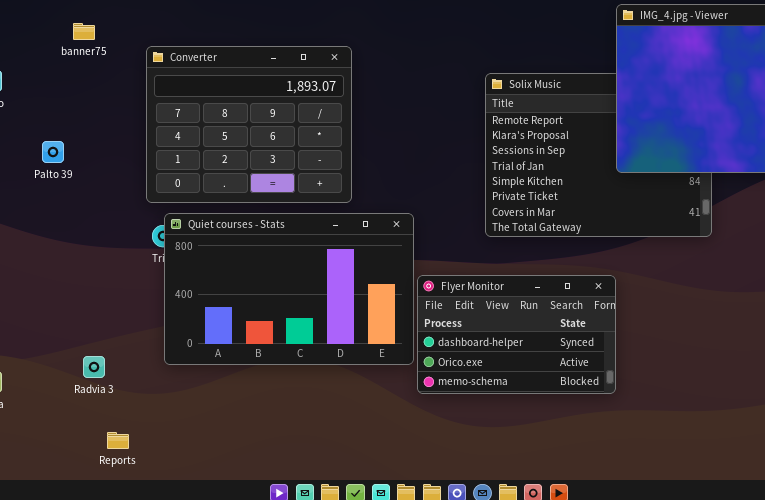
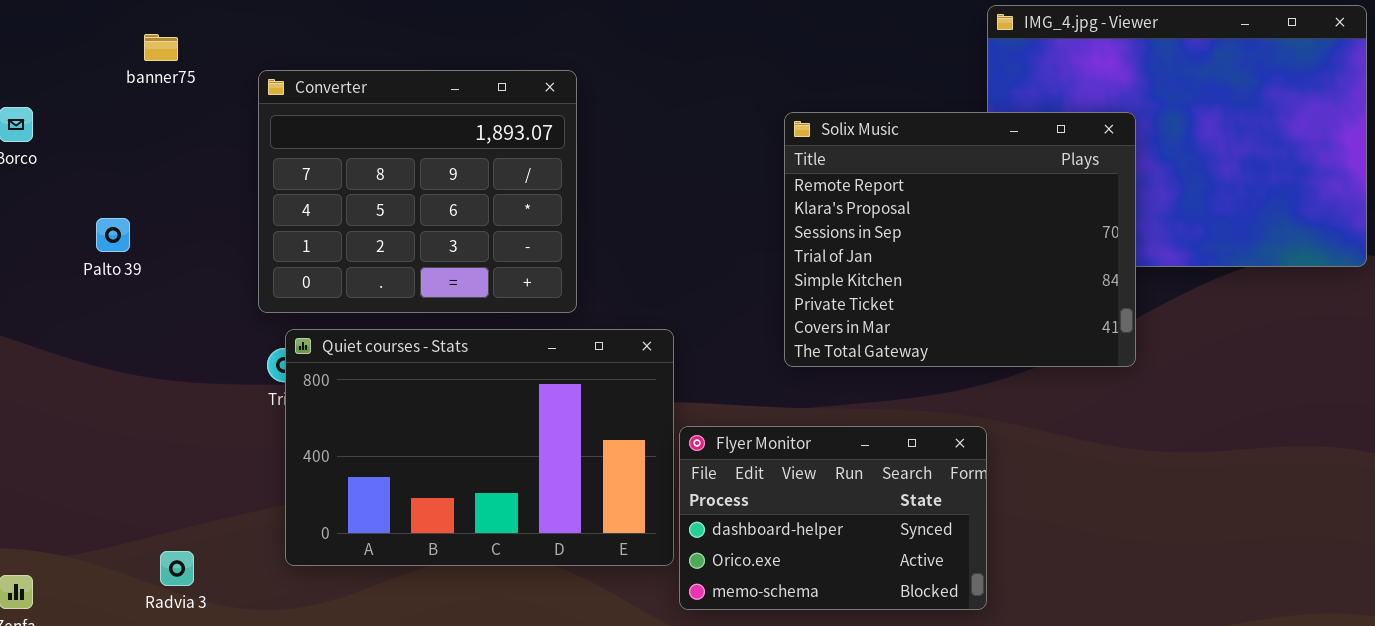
Solix Music: [485,73,712,237] -> [784,112,1136,367], raised

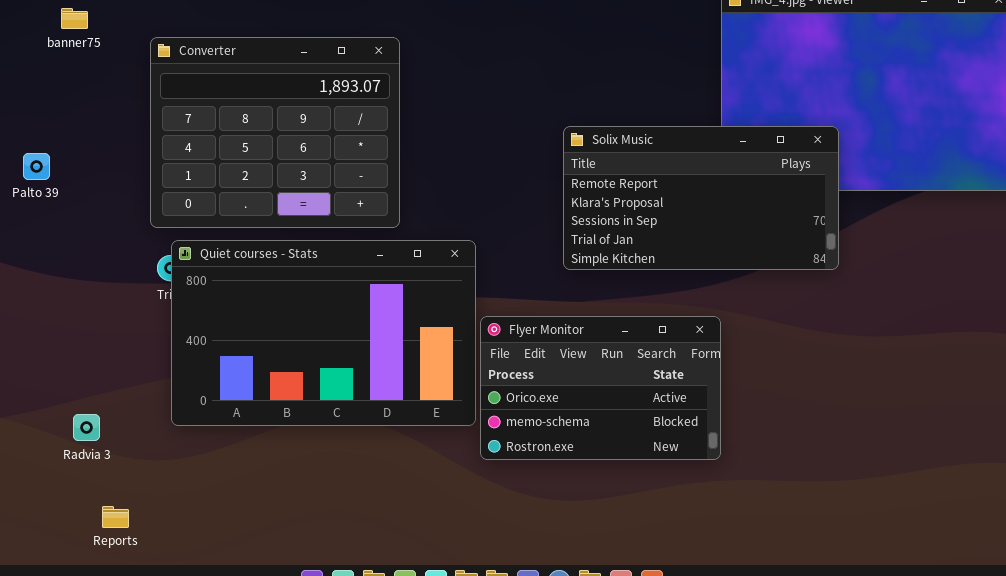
Solix Music: [784,112,1136,367] -> [563,126,839,270], resized
Flyer Monitor: [679,426,987,610] -> [480,316,721,460], scrolled down 1 row

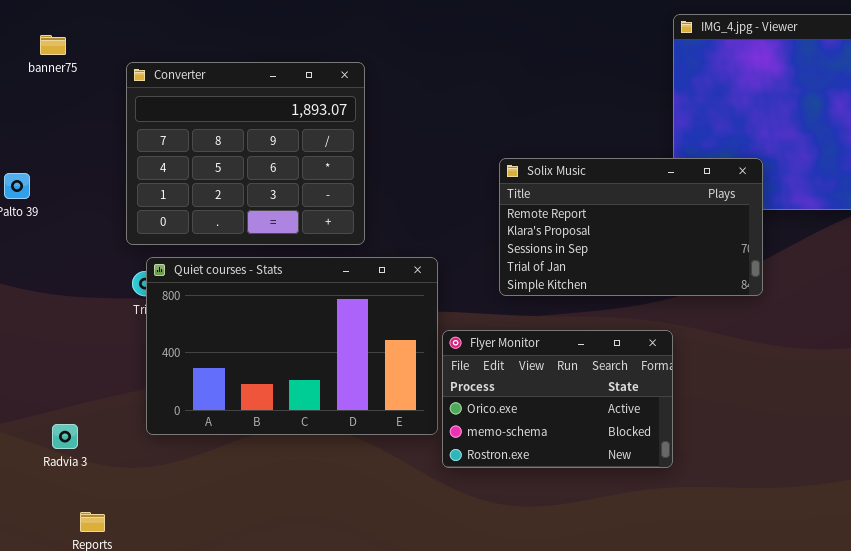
Solix Music: [563,126,839,270] -> [499,158,763,296], moved

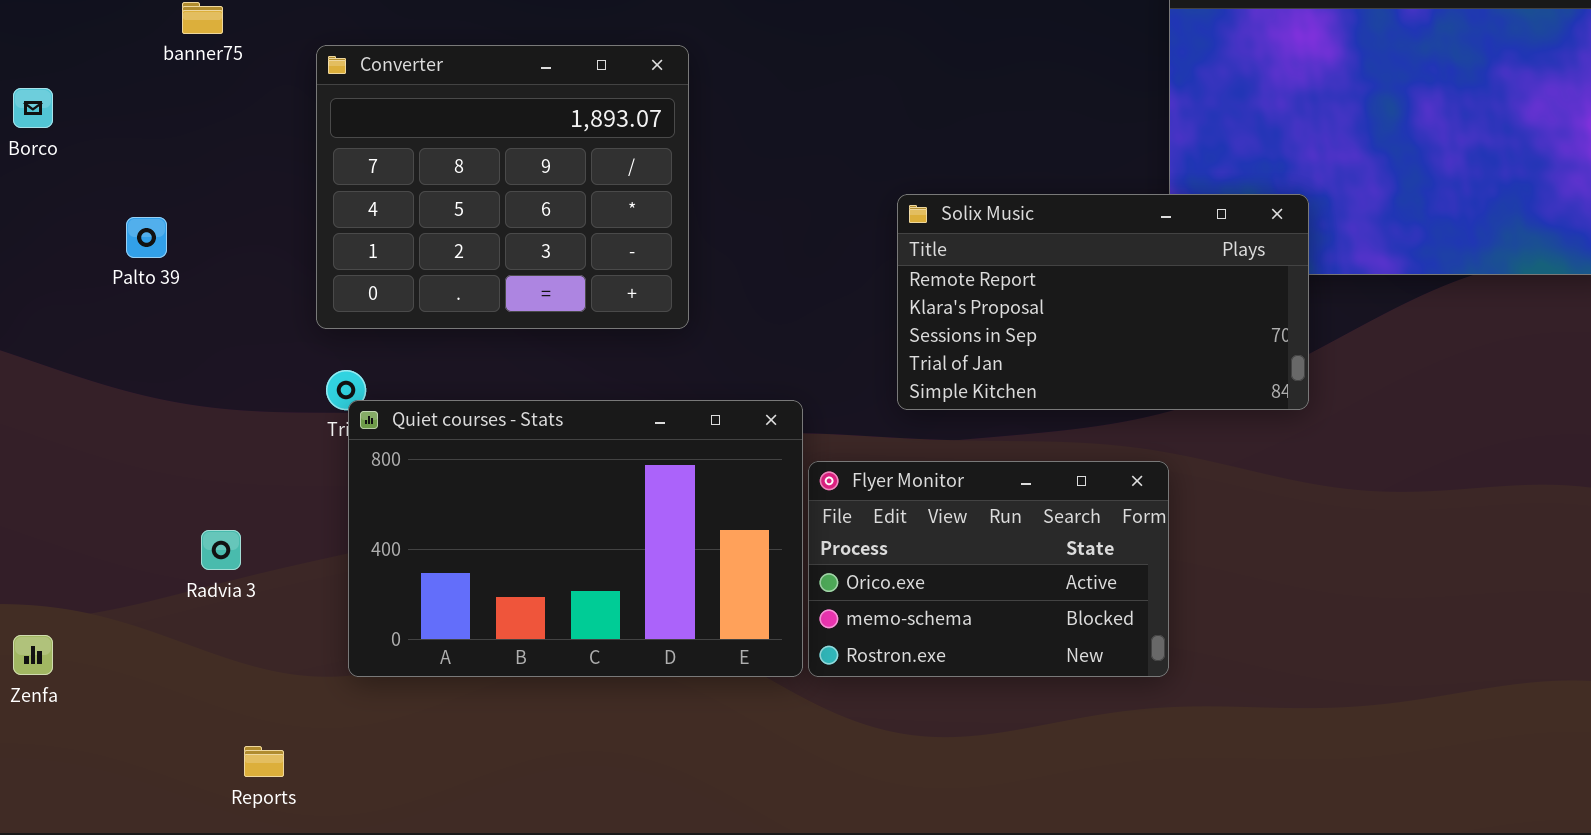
Quiet courses - Stats: [146,257,438,435] -> [348,400,803,677], moved
Radvia 3: [52,424,78,449] -> [201,530,241,570], moved

